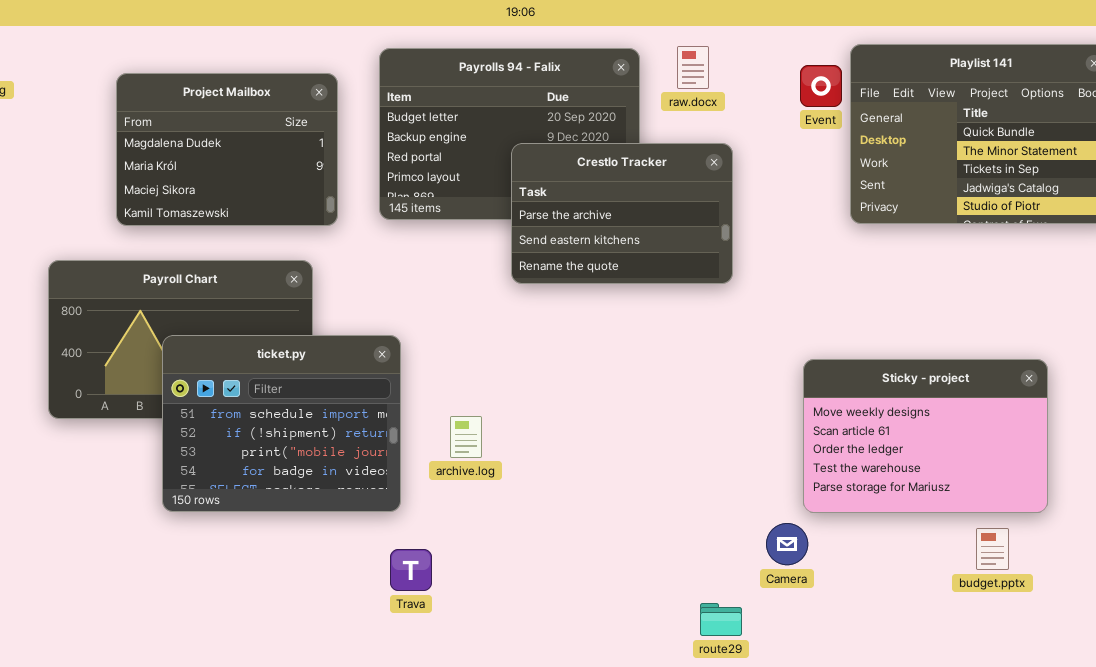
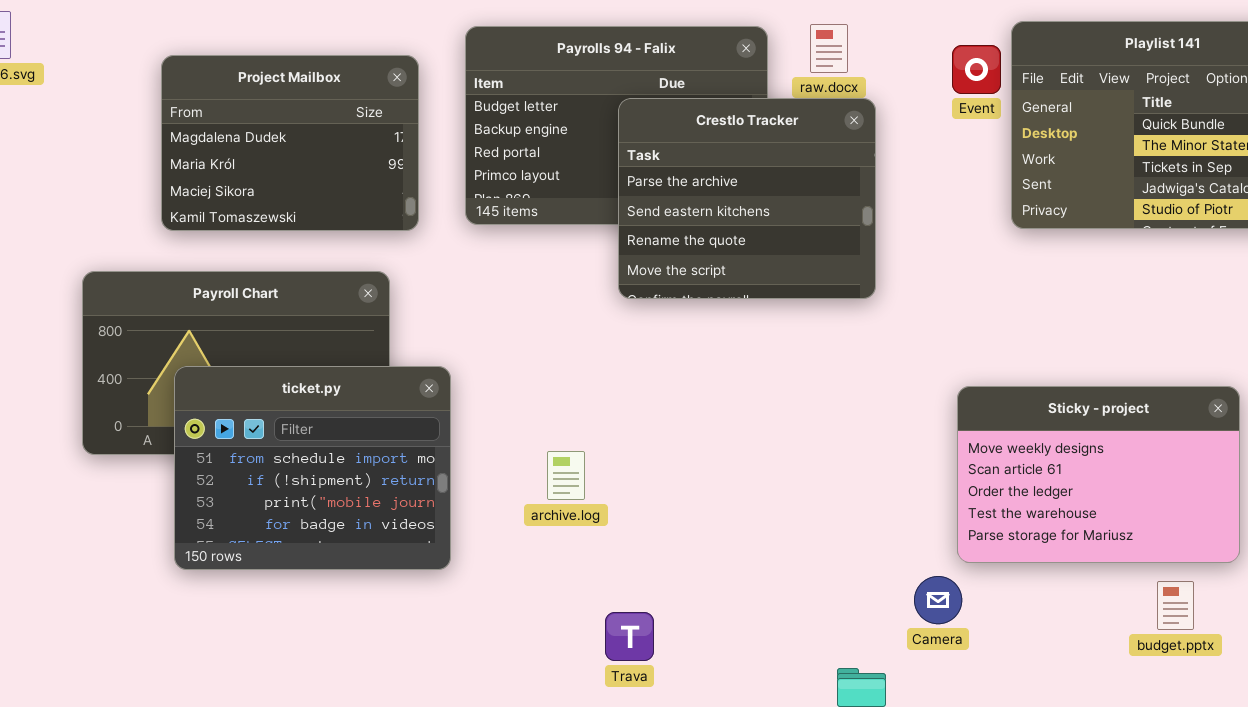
Crestlo Tracker: [511,143,733,284] -> [618,98,876,299], resized
ticket.py: [162,335,401,512] -> [174,366,451,570], moved
Trava: [390,549,432,591] -> [605,612,654,661], moved

